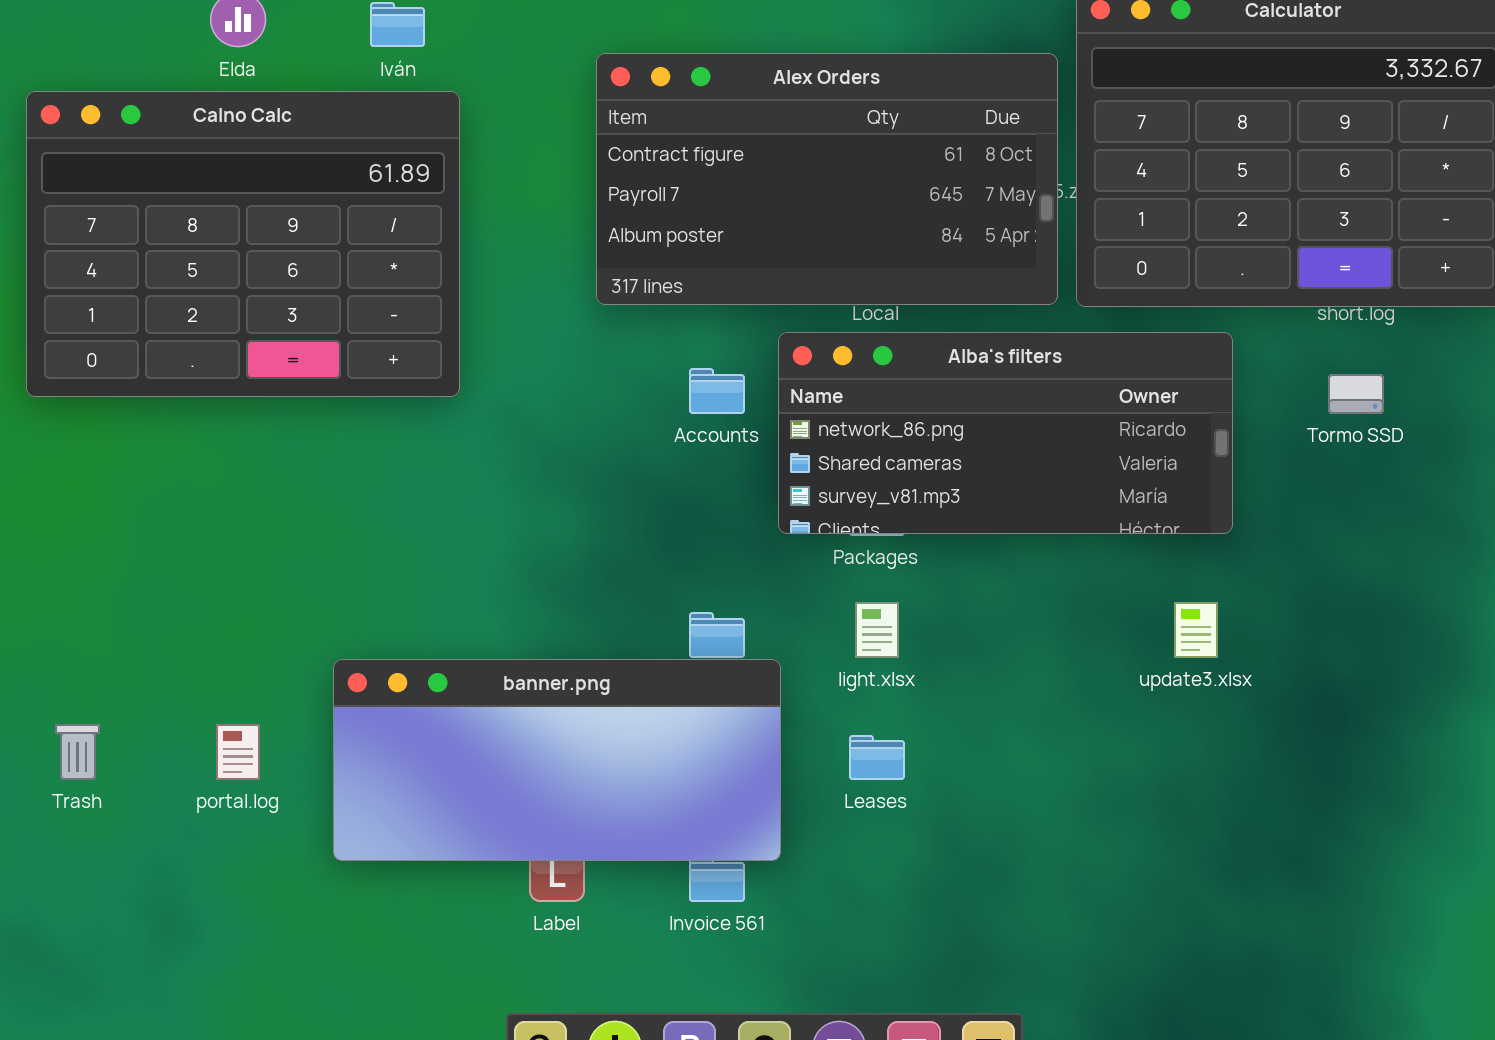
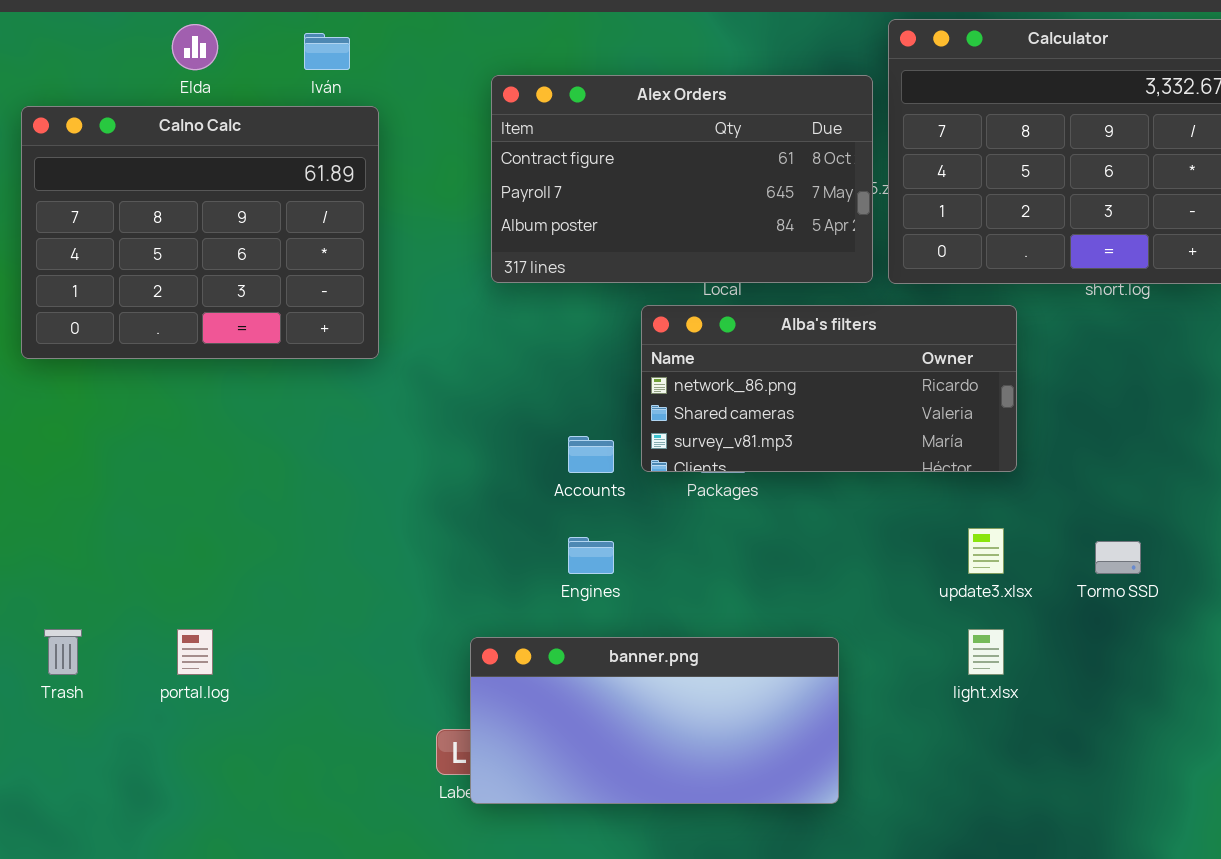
Accounts: [689,368,745,414] -> [568,436,614,473], moved
Tormo SSD: [1328,374,1384,414] -> [1095,541,1141,574], moved
light.xlsx: [855,602,899,658] -> [968,629,1004,675], moved
banner.png: [333,659,781,861] -> [470,637,839,804], moved

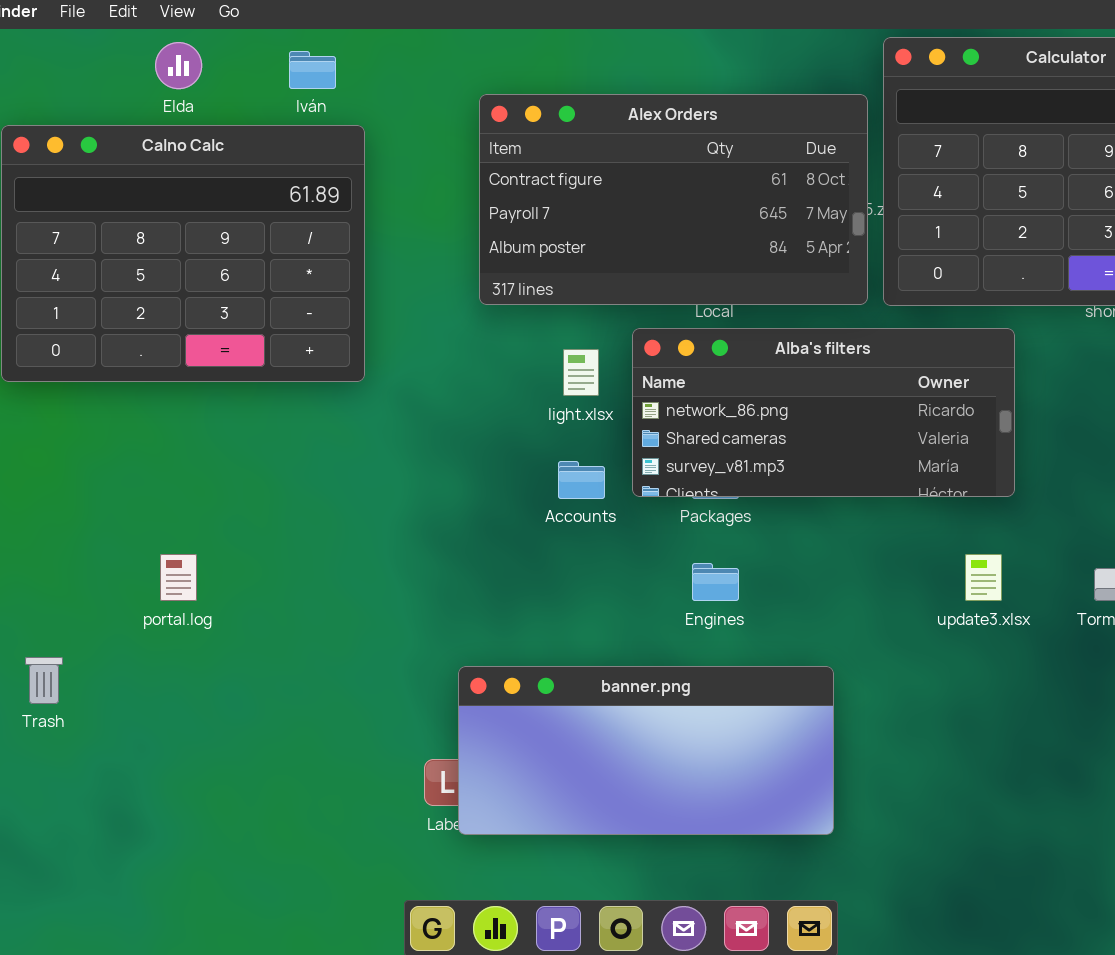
Engines: [568,537,614,574] -> [692,563,739,601], moved
portal.log: [177,629,213,675] -> [160,554,197,601], moved
light.xlsx: [968,629,1004,675] -> [563,349,599,396], moved

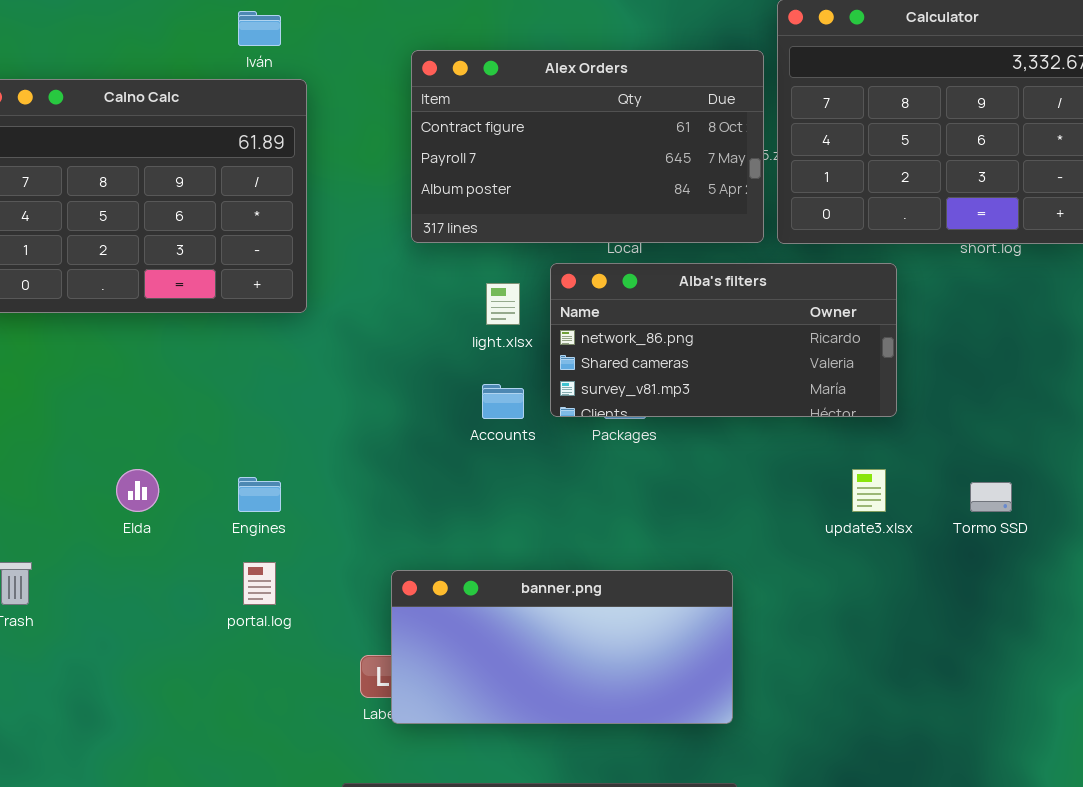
Elda: [155,42,202,89] -> [116,469,159,512], moved
portal.log: [160,554,197,601] -> [243,562,276,605], moved
Engines: [692,563,739,601] -> [238,477,281,512], moved

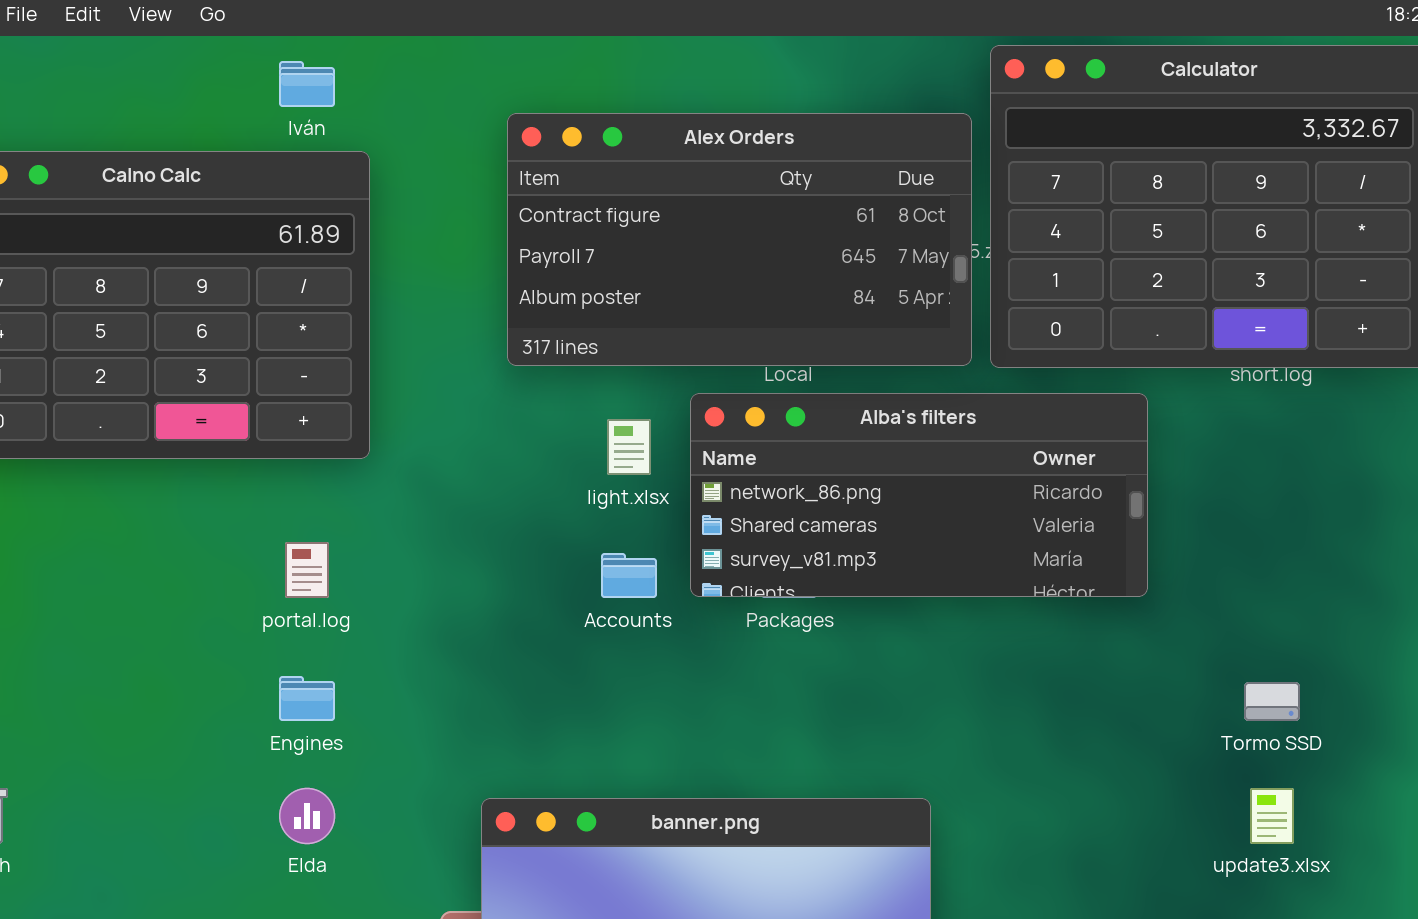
Elda: [116,469,159,512] -> [279,788,335,844], moved
update3.xlsx: [852,469,886,512] -> [1250,788,1294,844], moved
portal.log: [243,562,276,605] -> [285,542,329,598], moved

